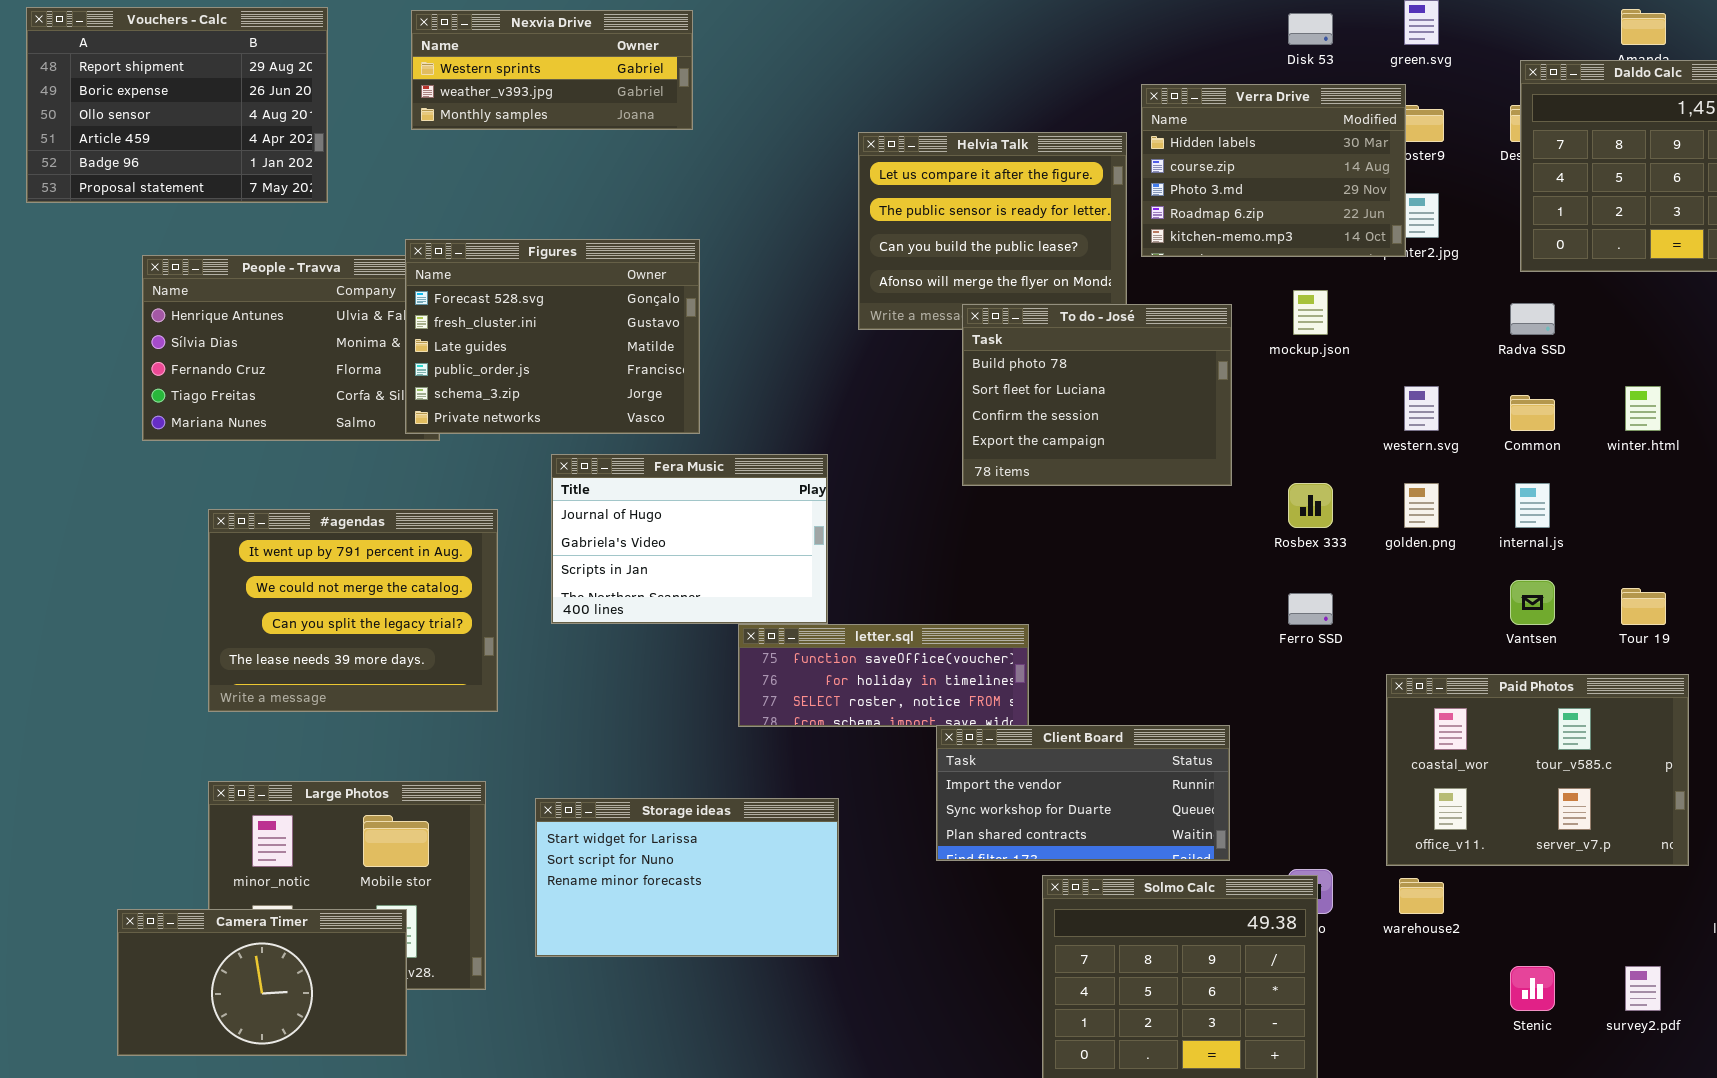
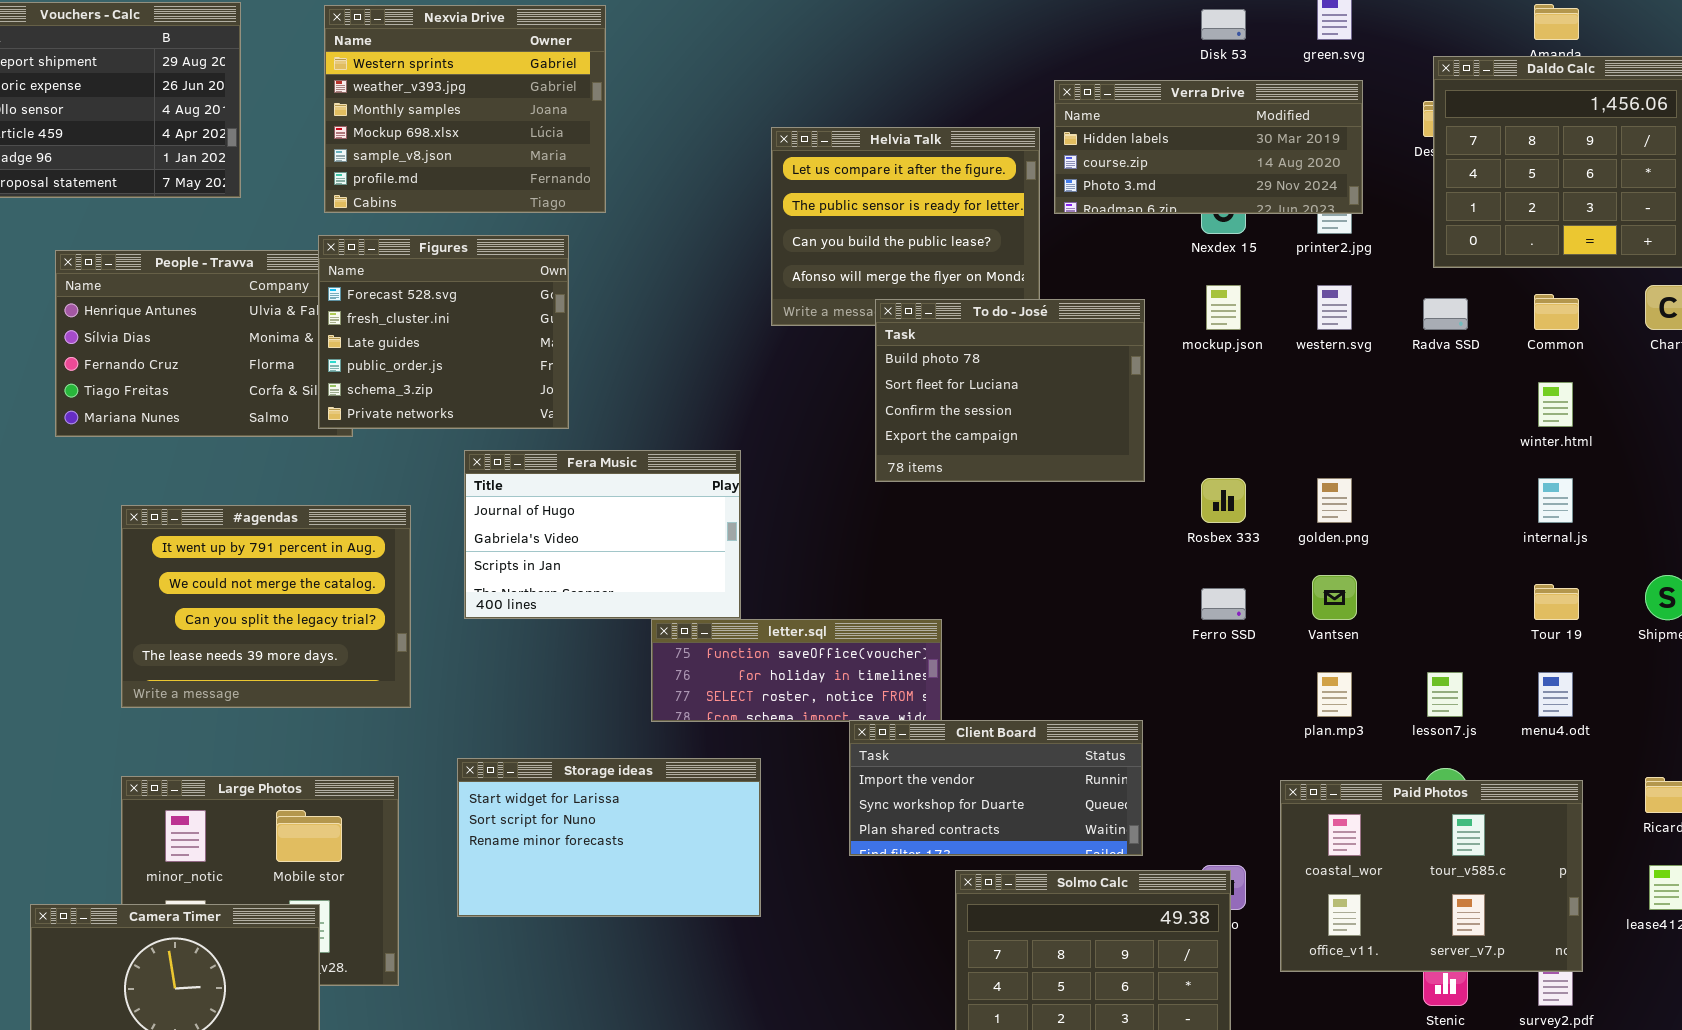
Nexvia Drive: [411,10,693,130] -> [324,5,606,213], resized
Verra Drive: [1141,84,1406,257] -> [1054,80,1363,214], resized
Figures: [405,239,700,434] -> [318,235,569,429], resized
western.svg: [1404,386,1439,431] -> [1317,285,1352,330], moved
Common: [1510,395,1555,431] -> [1534,294,1579,330], moved
internal.js: [1515,483,1550,528] -> [1538,478,1573,523], moved
Vantsen: [1510,580,1555,625] -> [1312,575,1357,620], moved
Paid Photos: [1386,674,1689,866] -> [1280,780,1583,972], moved
Storage ideas: [535,798,839,957] -> [457,758,761,917], moved

